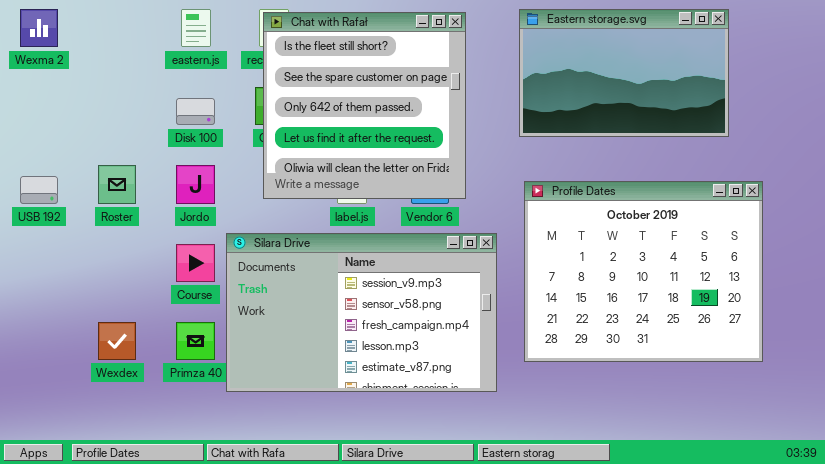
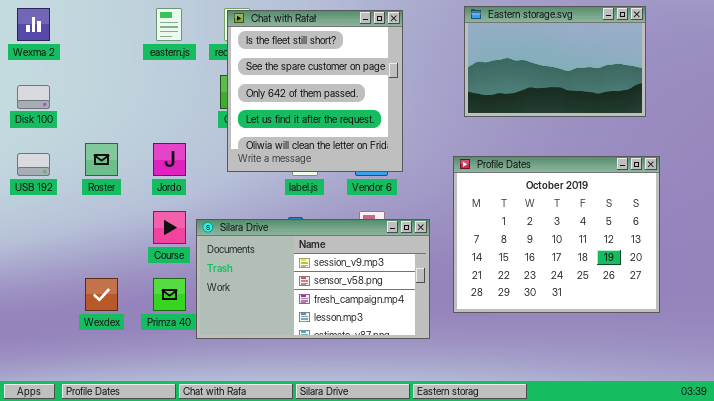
Eastern storage.svg: [519,9,729,137] -> [464,6,646,117], moved
Disk 100: [176,98,215,125] -> [17,85,50,109], moved
Silara Drive: [226,233,497,392] -> [196,219,430,339], resized

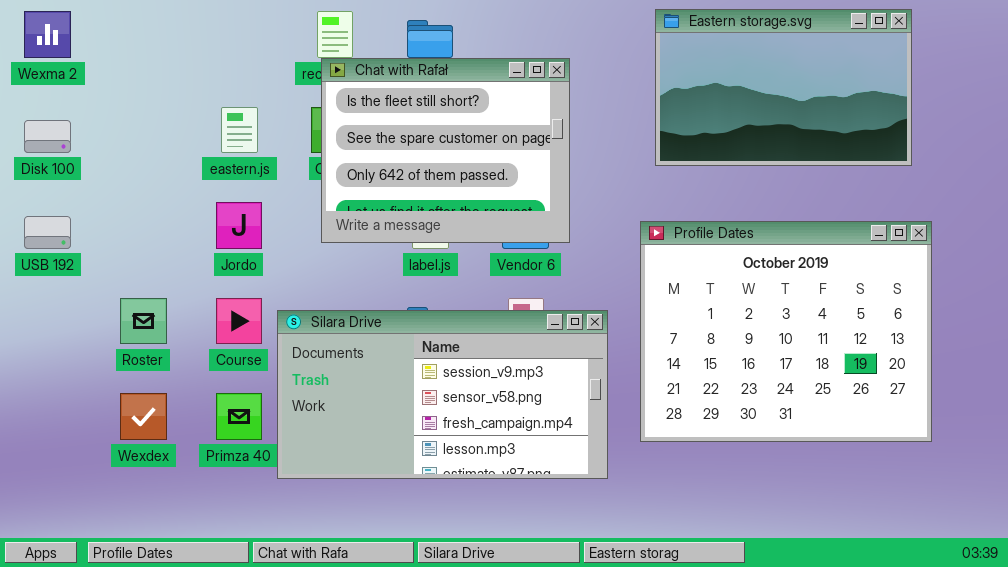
eastern.js: [156,8,182,41] -> [221,107,258,153], moved
Chat with Rafał: [227,10,403,172] -> [321,58,570,243], resized
Roster: [85,143,118,176] -> [120,298,167,344], moved

